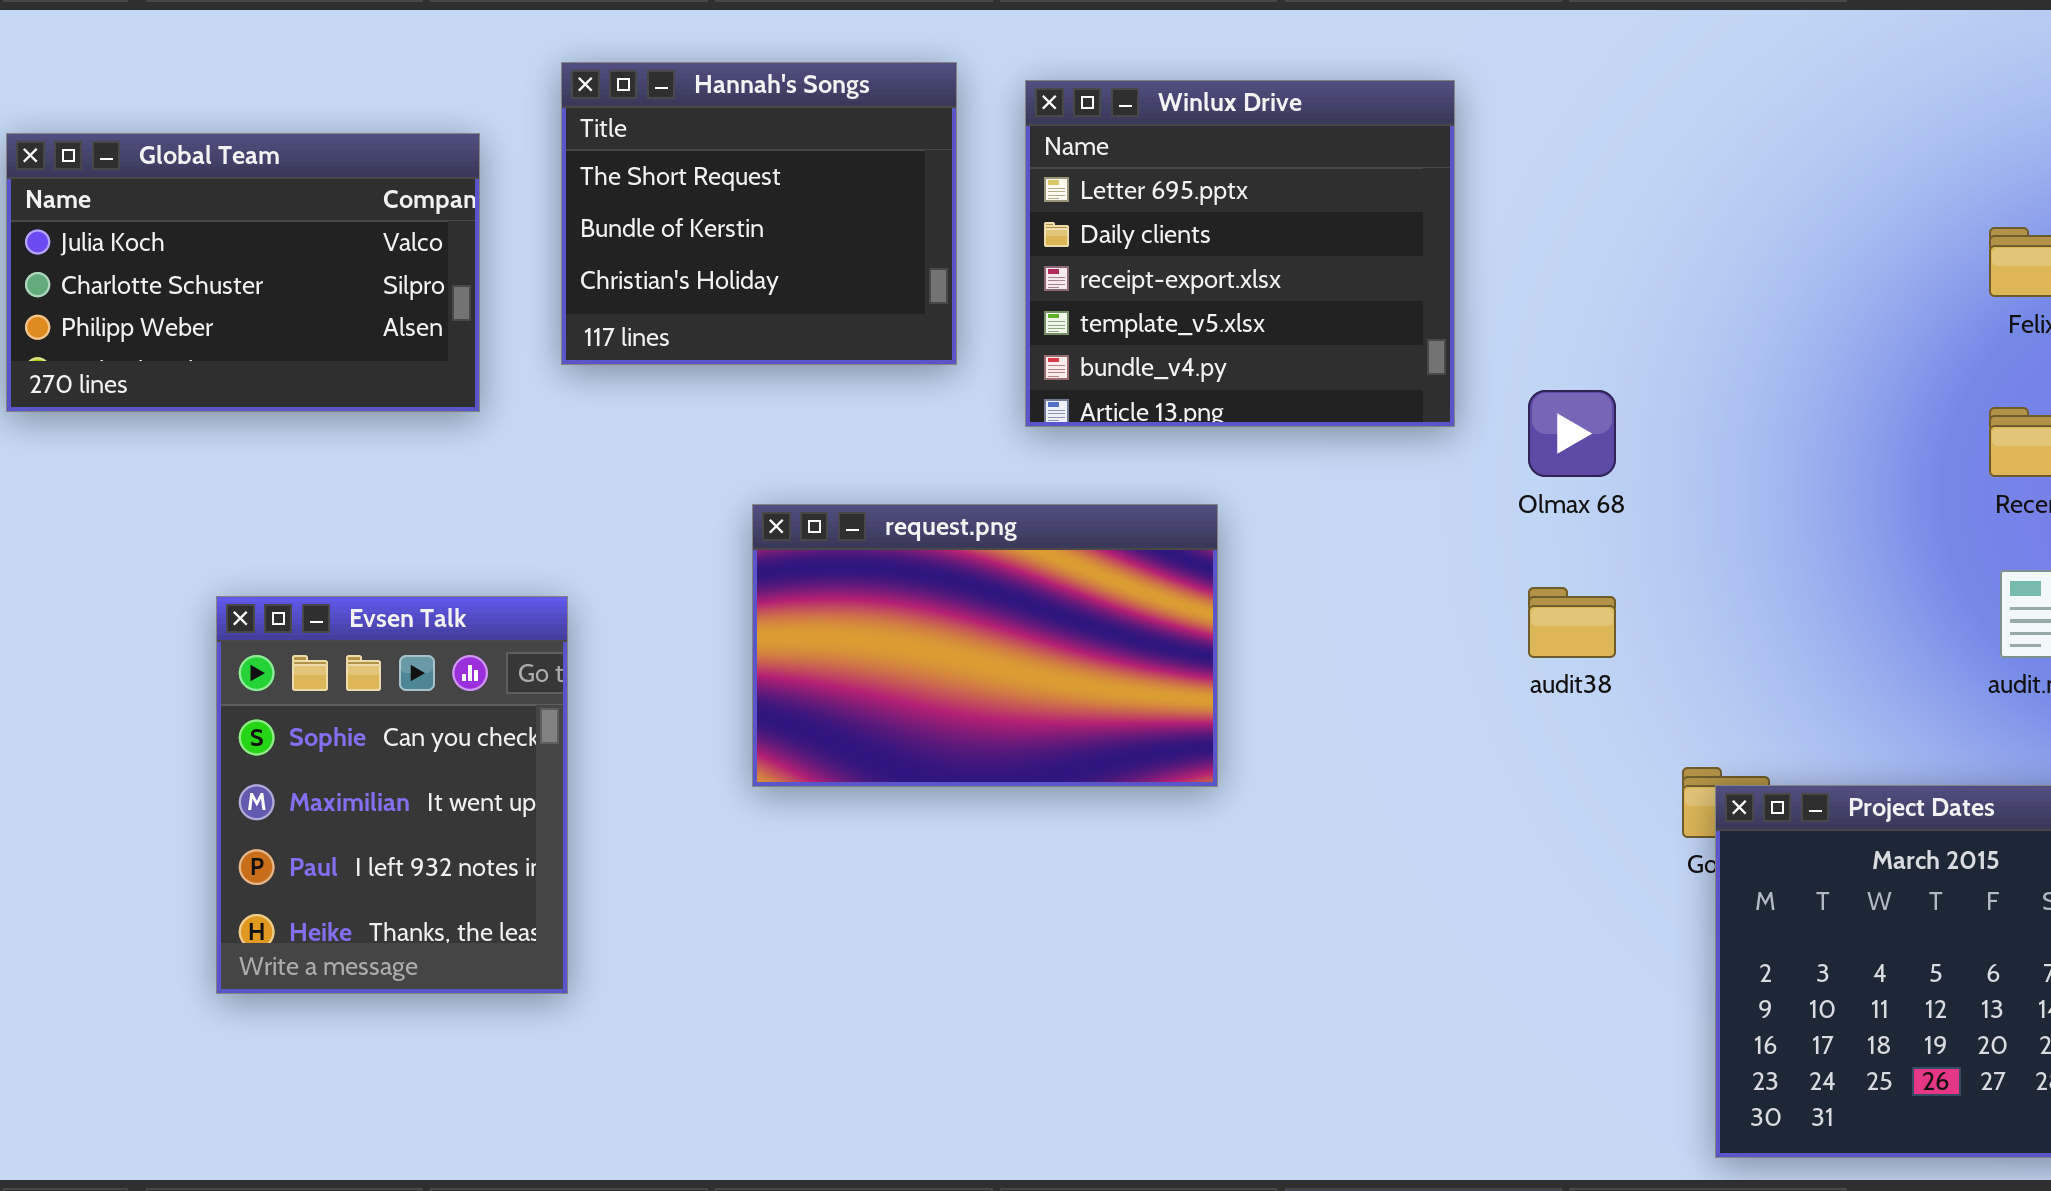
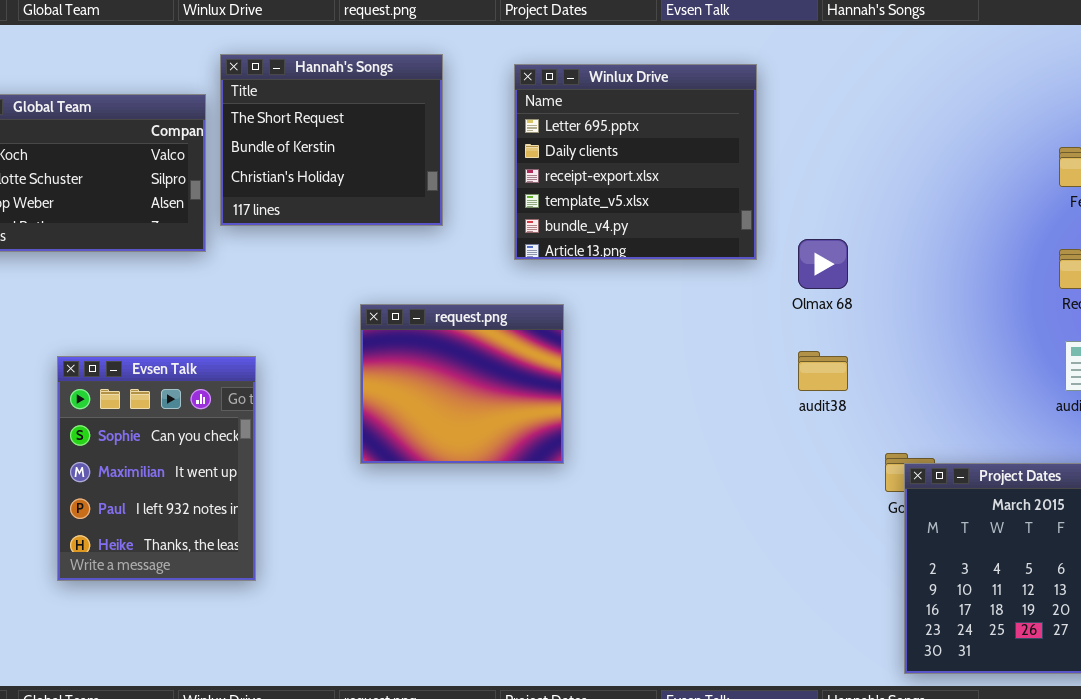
Hannah's Songs: [561,62,957,365] -> [220,54,443,226], moved
request.png: [752,504,1218,787] -> [360,304,564,464], resized

